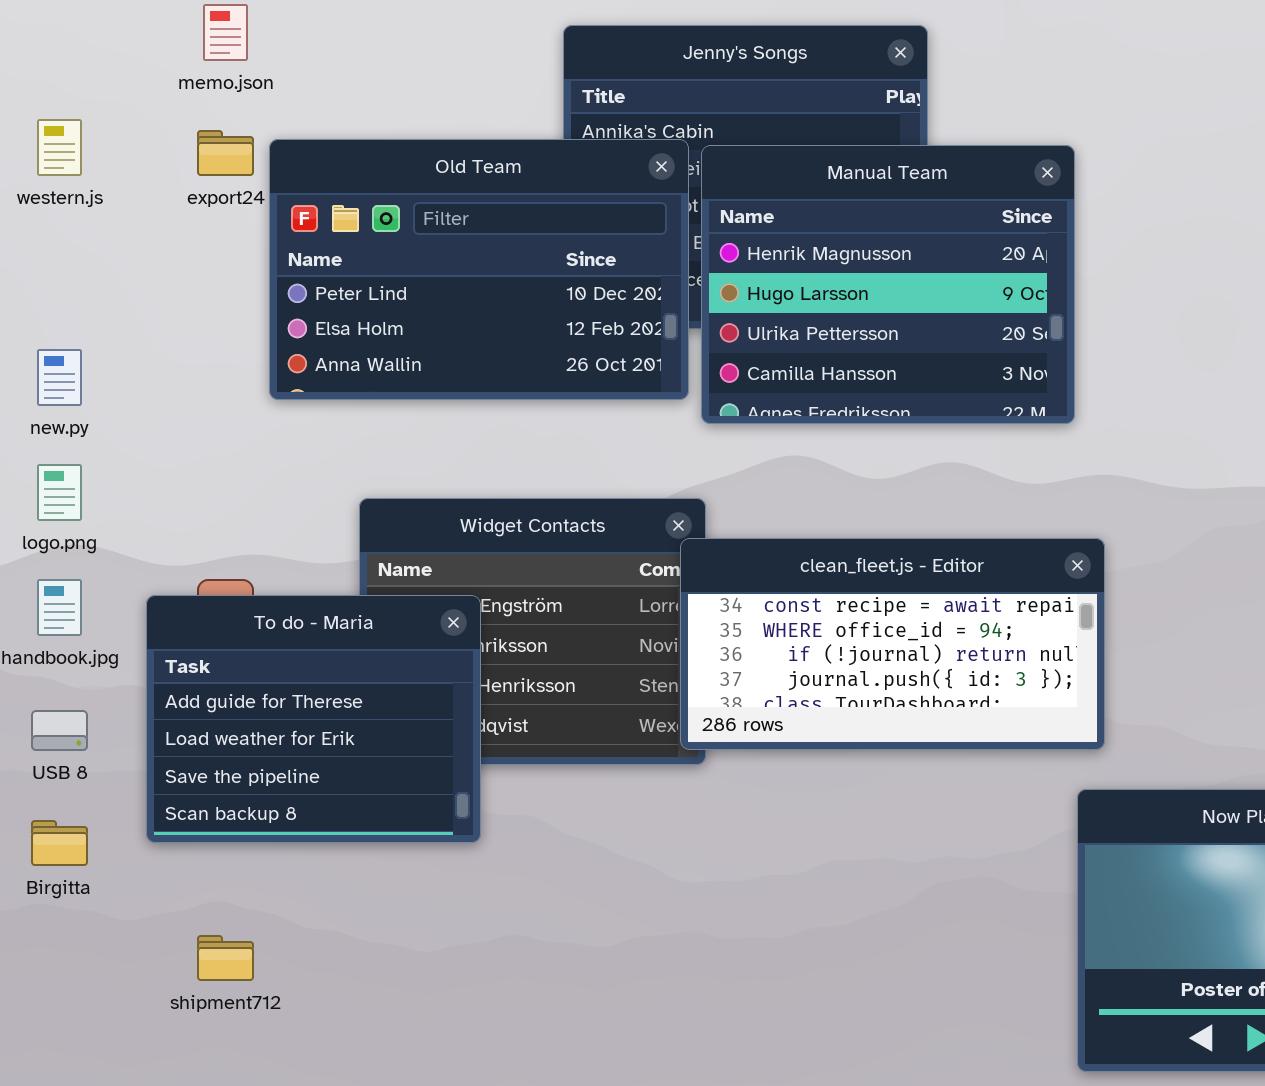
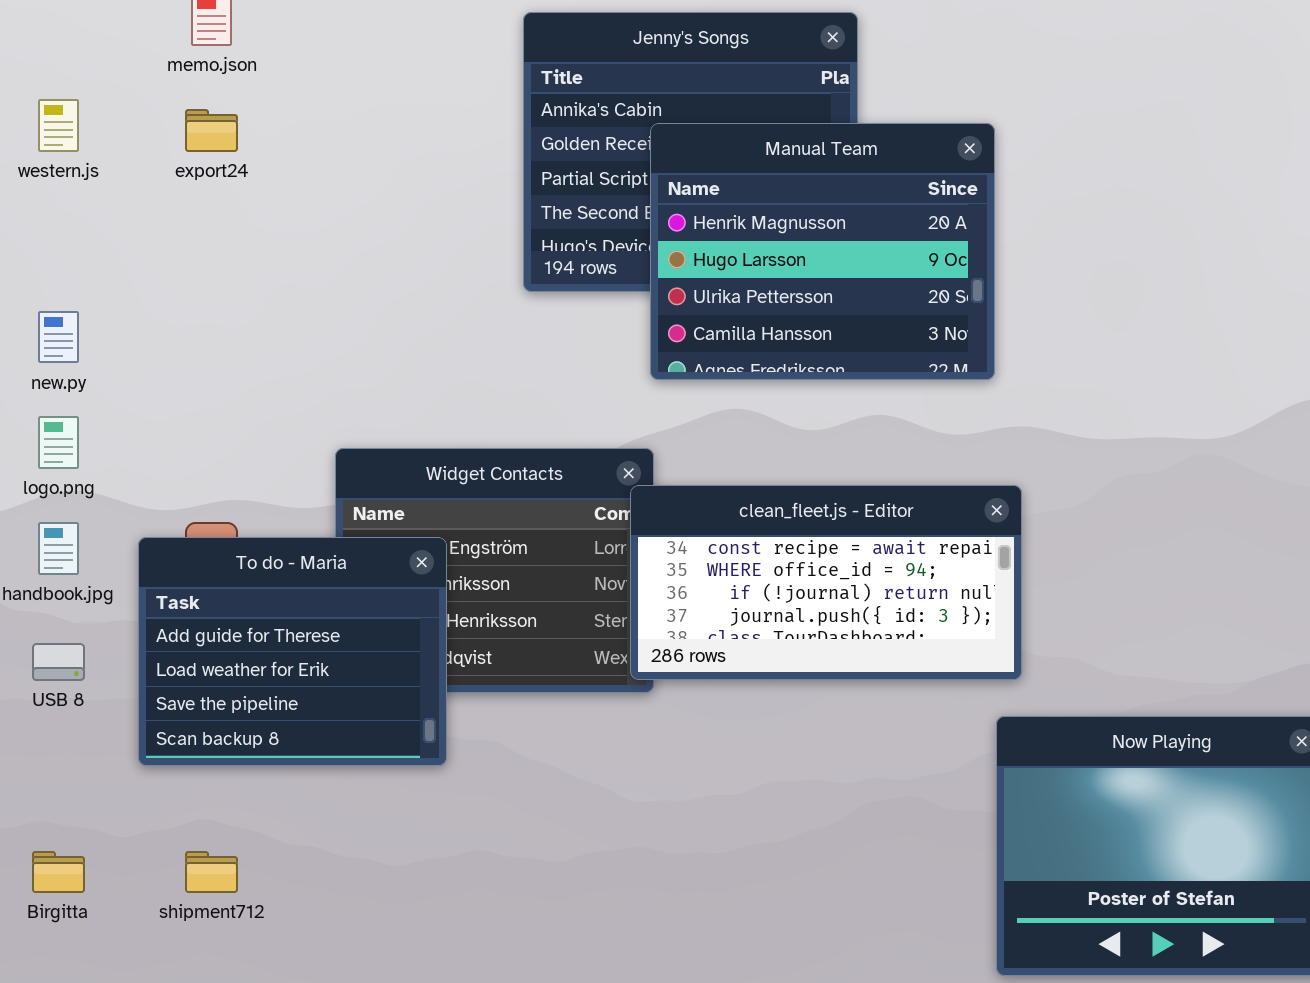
Old Team: [269,139,689,400] -> none, closed
Birgitta: [31,820,88,866] -> [32,851,85,893], moved

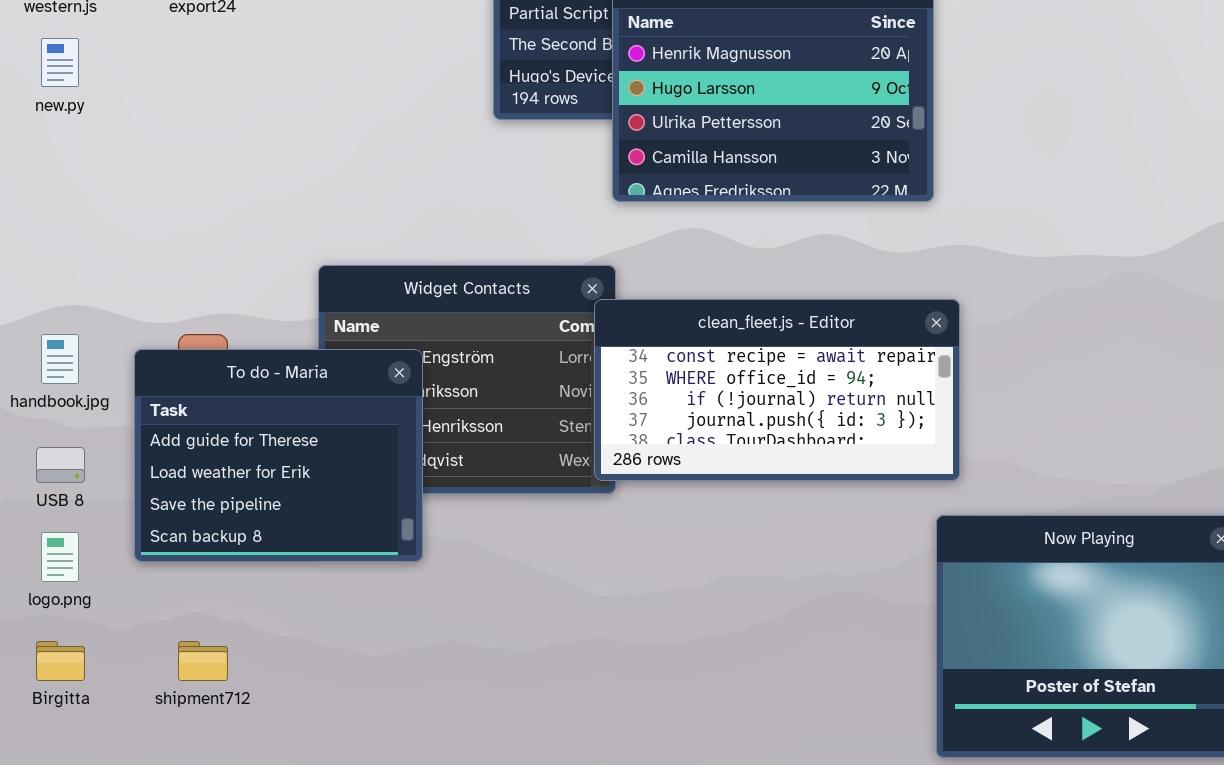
new.py: [38,311,79,363] -> [41,38,79,87], moved
logo.png: [38,416,79,469] -> [41,532,79,582], moved

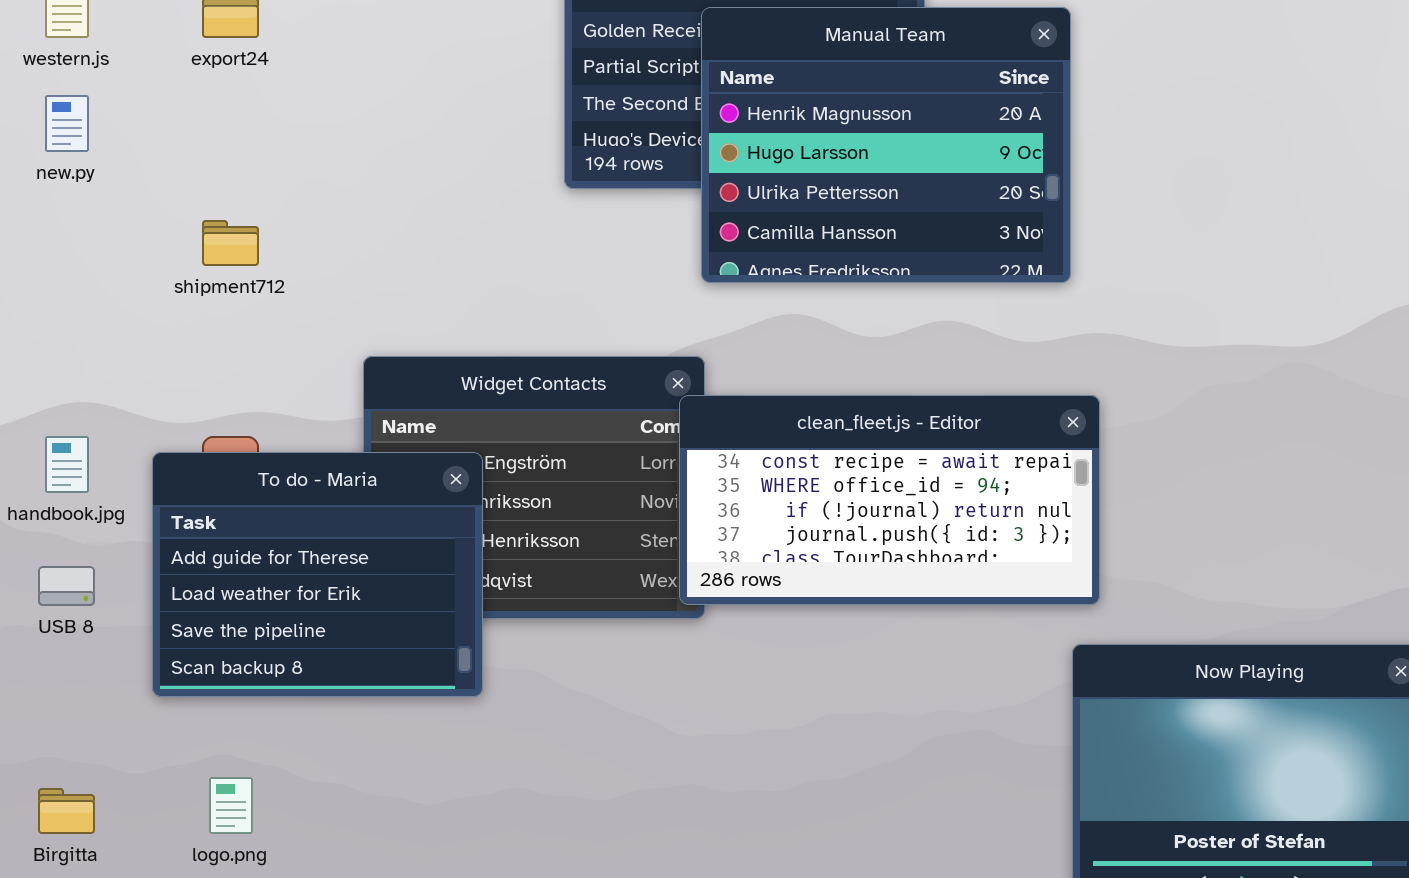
logo.png: [41,532,79,582] -> [209,777,253,834], moved
shipment712: [178,641,228,681] -> [202,220,259,266], moved

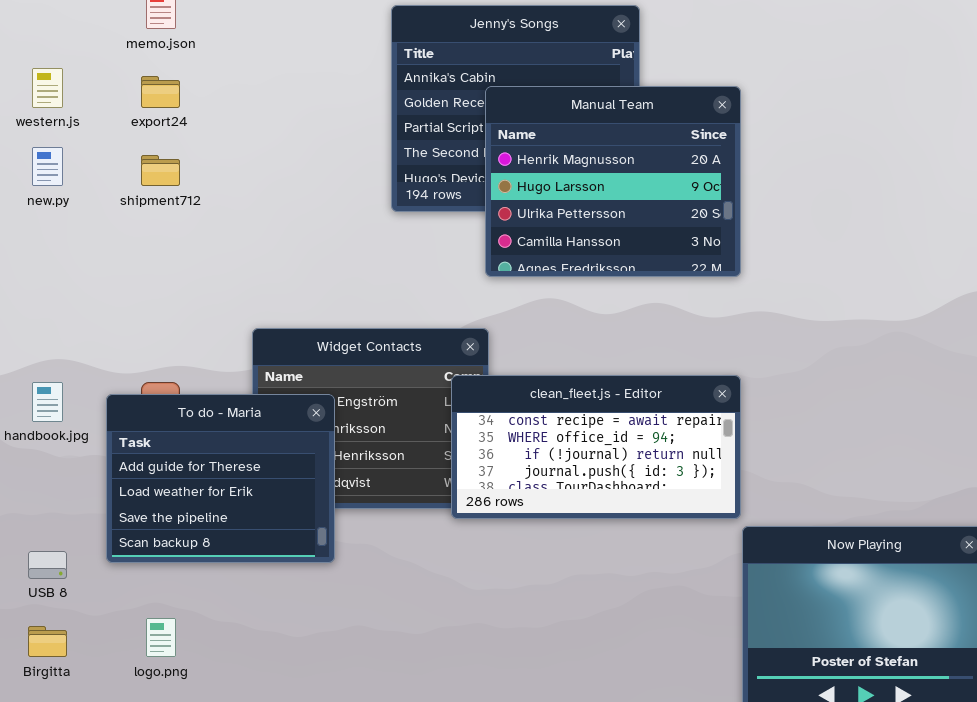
shipment712: [202,220,259,266] -> [141,155,180,186], moved
clean_fleet.js - Editor: [679,395,1100,605] -> [451,375,741,519], moved
USB 8: [38,566,95,606] -> [28,551,67,579], moved

